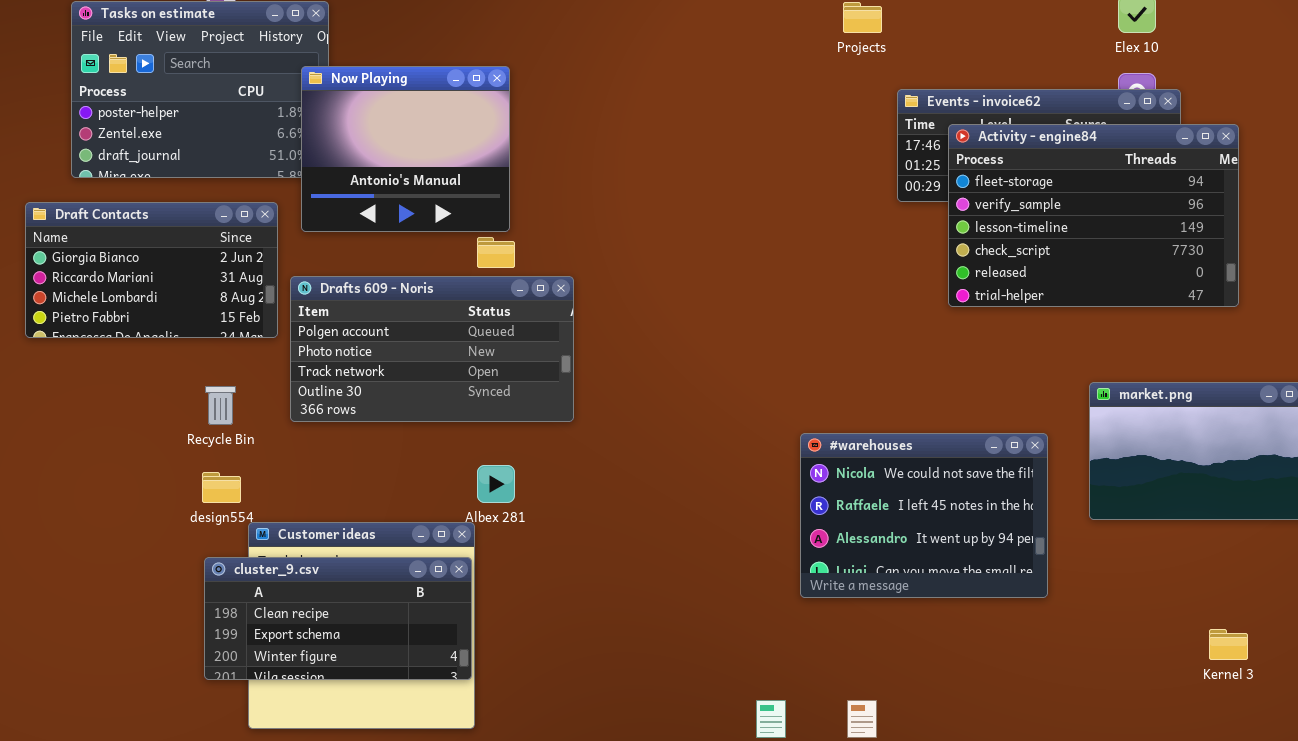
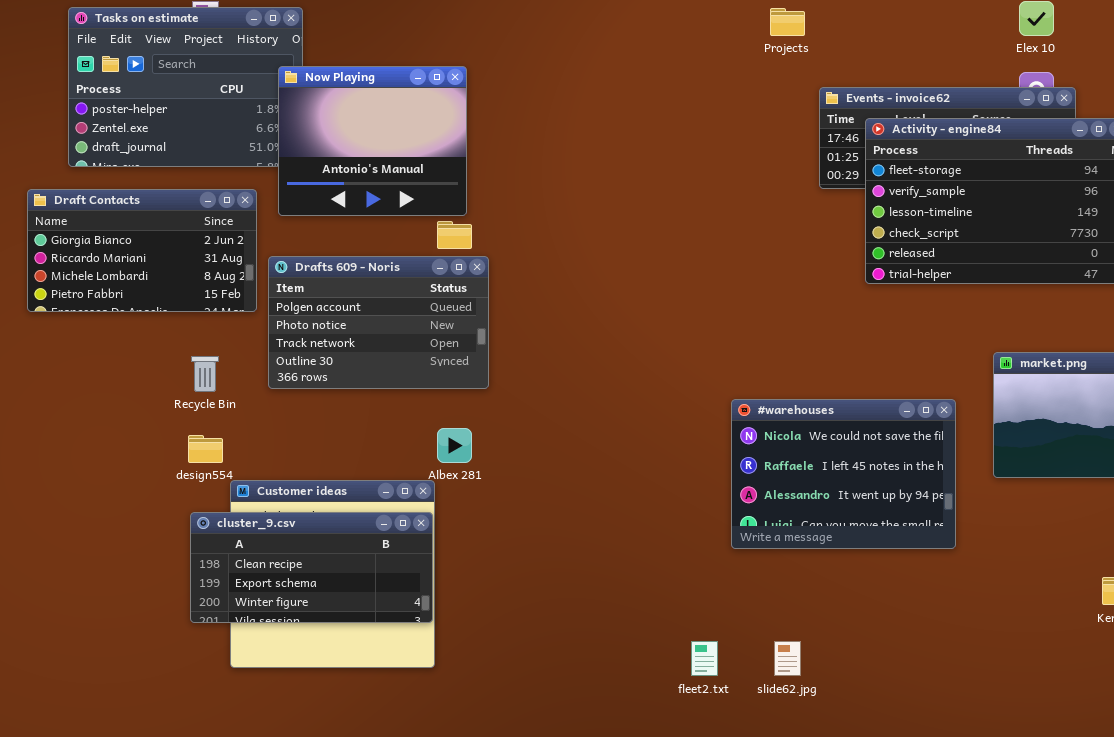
Drafts 609 - Noris: [290,276,574,422] -> [268,256,489,389], resized

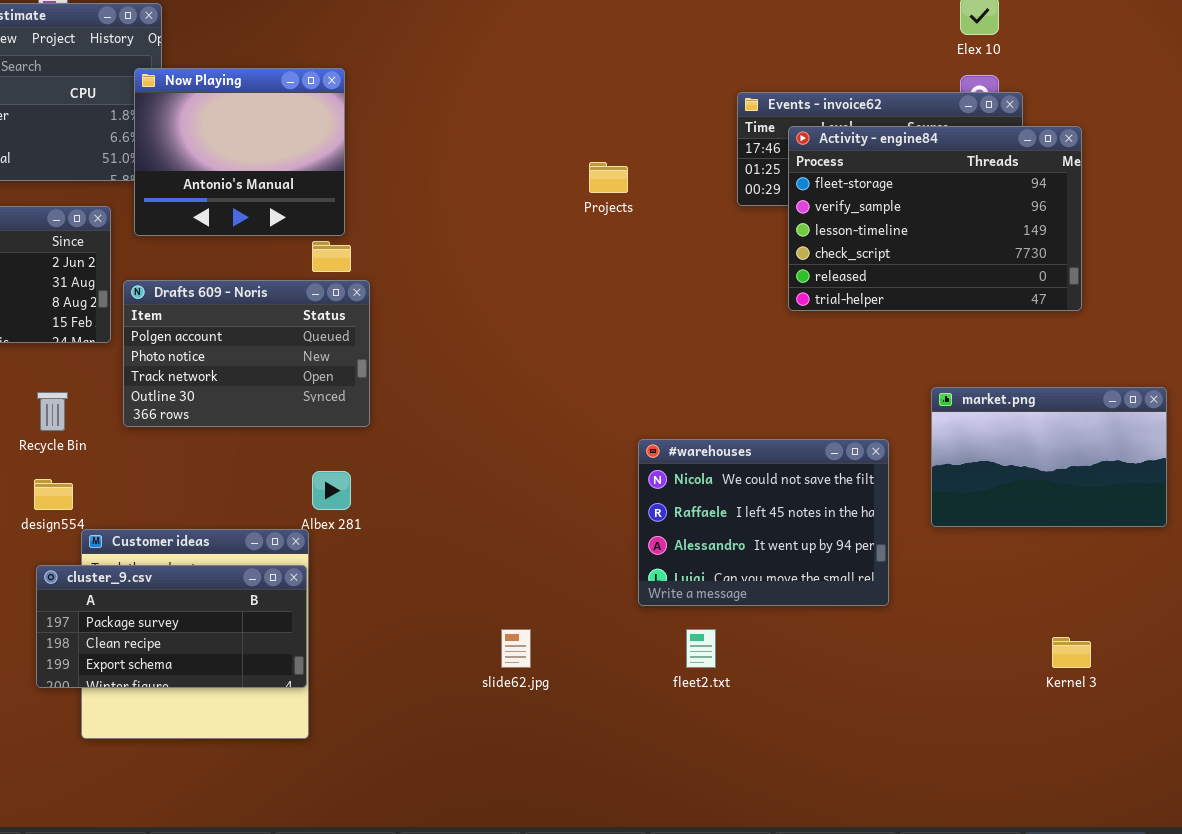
Projects: [770,8,805,36] -> [589,162,628,193], moved
cluster_9.csv: [190,512,433,623] -> [36,565,307,688], scrolled up 1 row
fleet2.txt: [691,641,718,676] -> [686,629,716,668], moved
slide62.jpg: [774,641,801,676] -> [501,629,531,668], moved

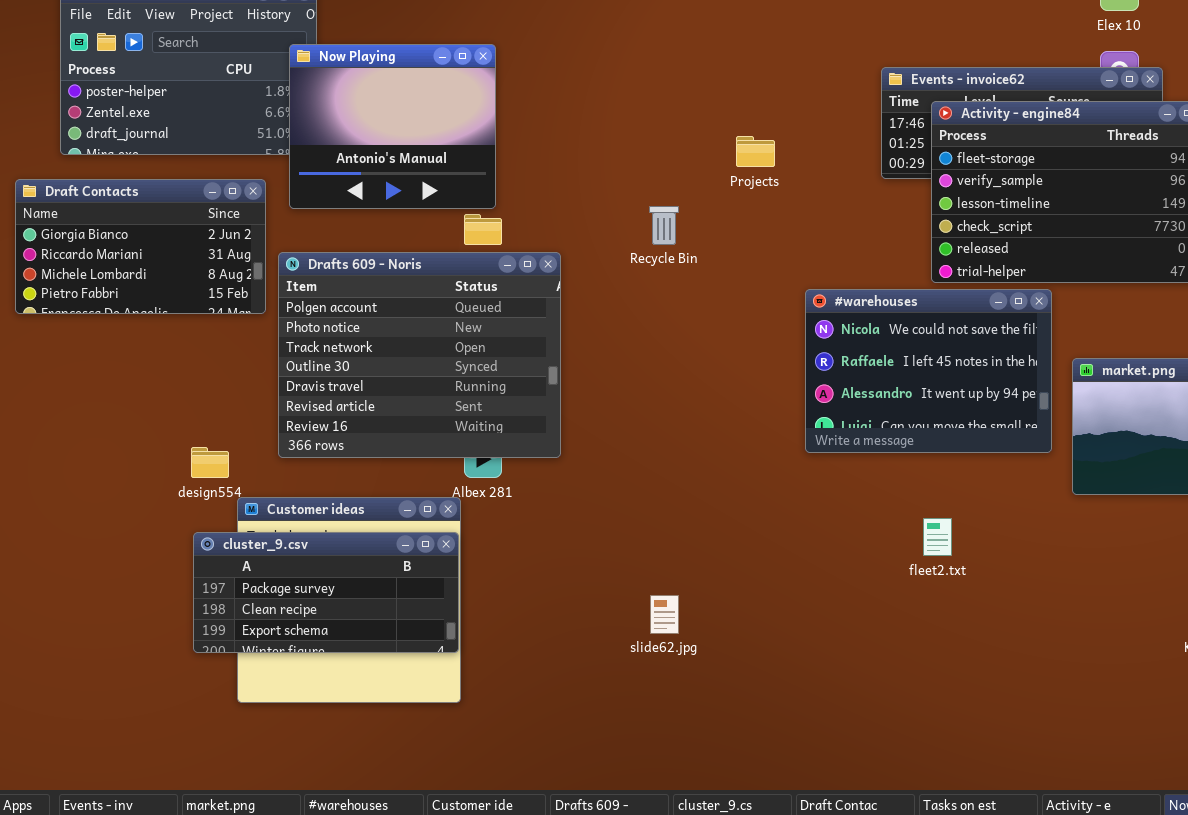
Drafts 609 - Noris: [123,280,370,427] -> [278,252,561,458], resized
Recycle Bin: [37,392,68,431] -> [649,206,679,245], moved
#warehouses: [638,439,889,606] -> [805,289,1052,453], moved
fleet2.txt: [686,629,716,668] -> [923,518,952,556], moved

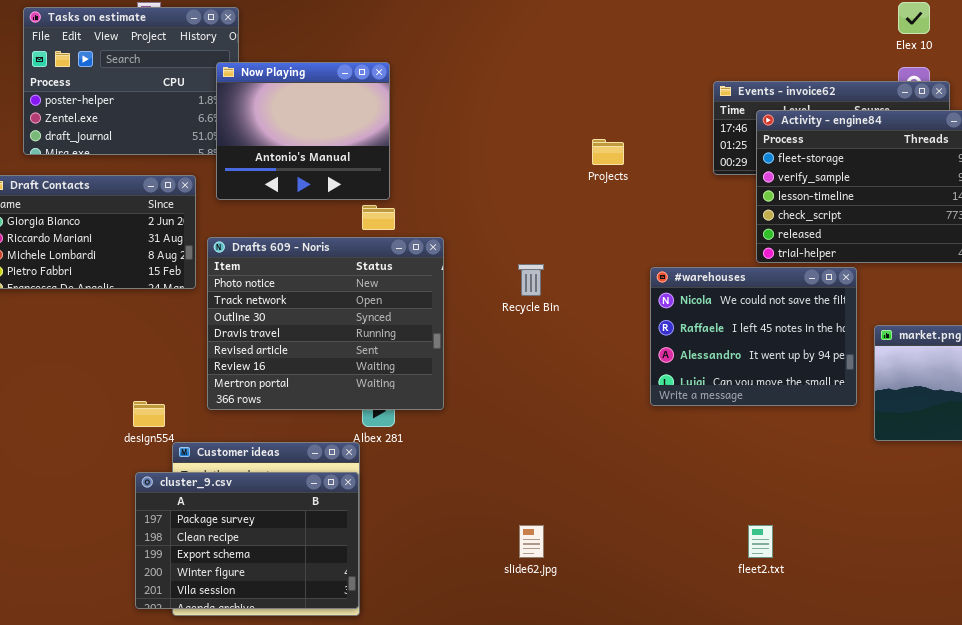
Recycle Bin: [649,206,679,245] -> [518,264,544,296], moved
Drafts 609 - Noris: [278,252,561,458] -> [207,237,444,410], scrolled down 1 row
fleet2.txt: [923,518,952,556] -> [748,525,773,558], moved
cluster_9.csv: [193,532,459,653] -> [135,472,359,609], resized

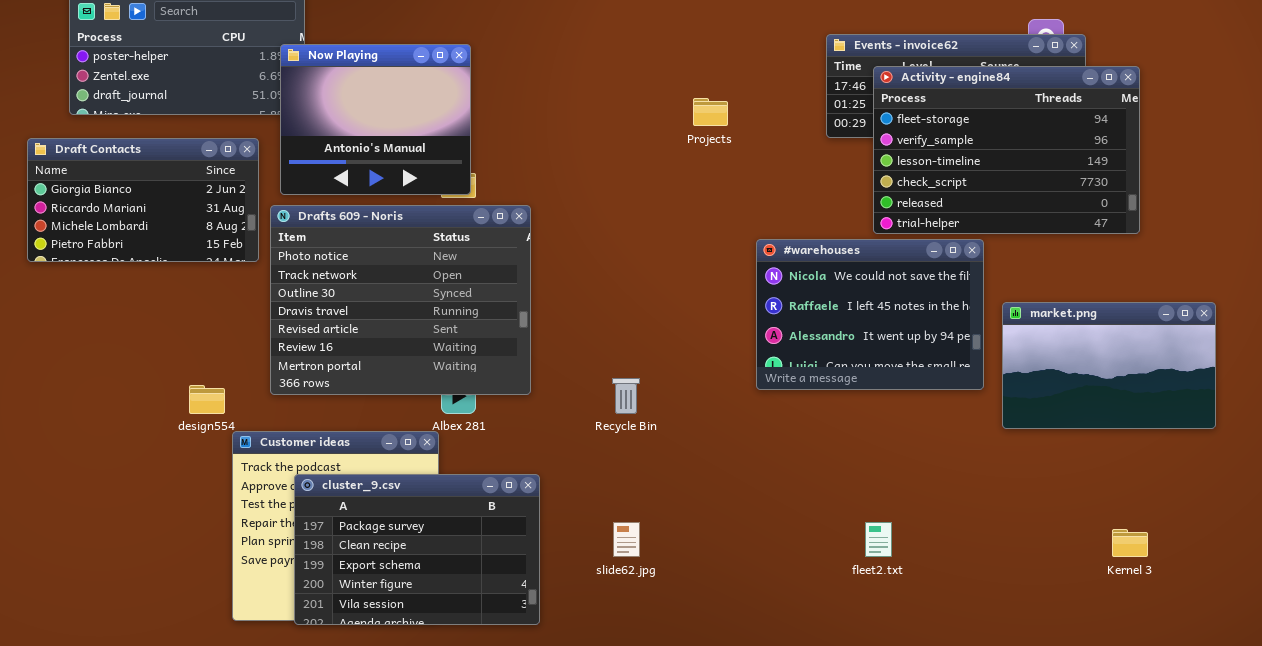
Now Playing: [216,62,390,200] -> [280,44,471,195], moved
Recycle Bin: [518,264,544,296] -> [612,378,640,414], moved
cluster_9.csv: [135,472,359,609] -> [294,474,540,625], moved

